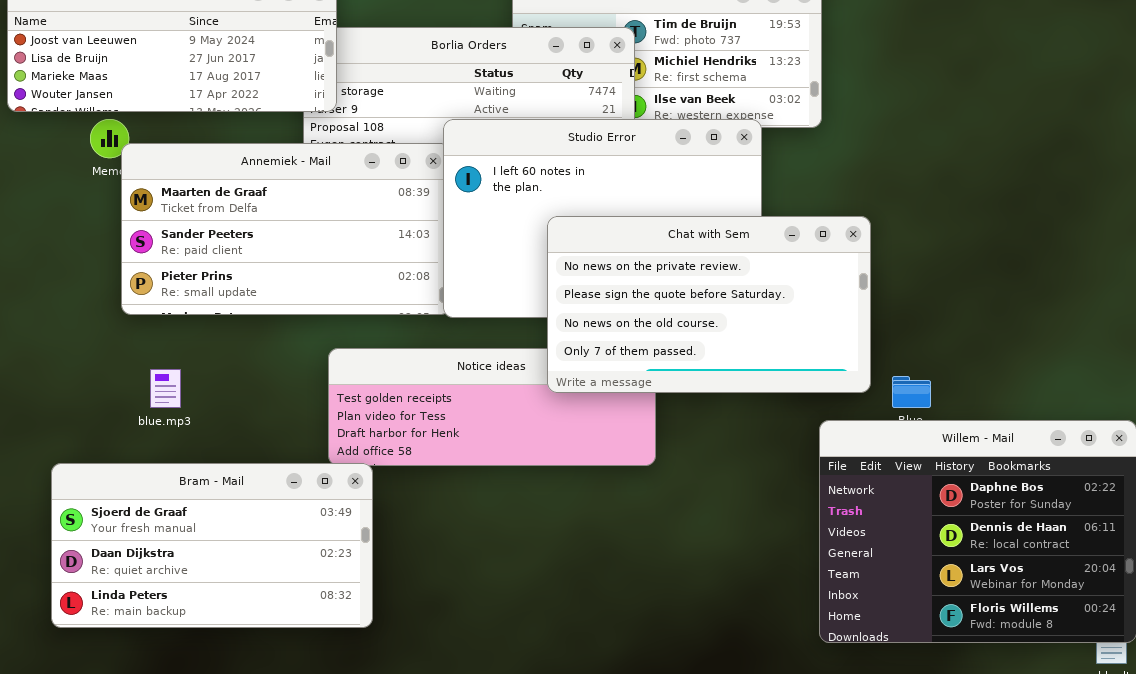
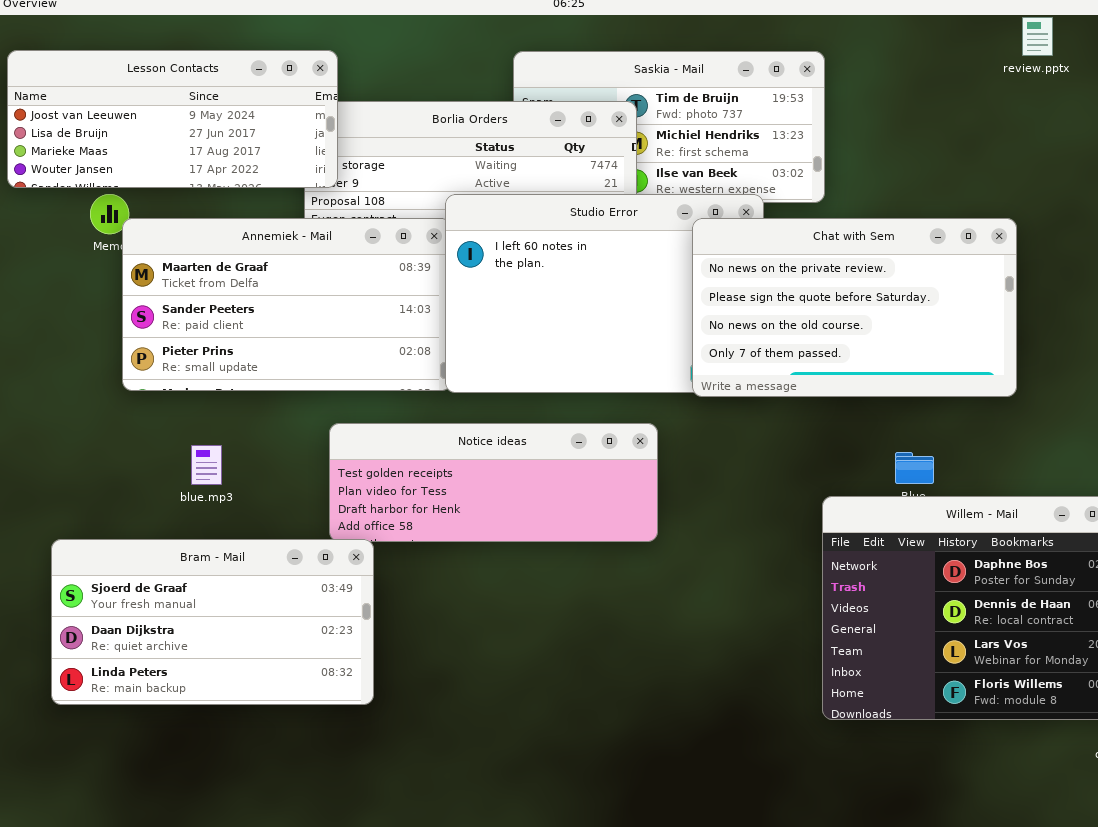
Chat with Sem: [547,216,871,393] -> [692,218,1017,397], moved
blue.mp3: [150,369,181,408] -> [191,445,222,485], moved

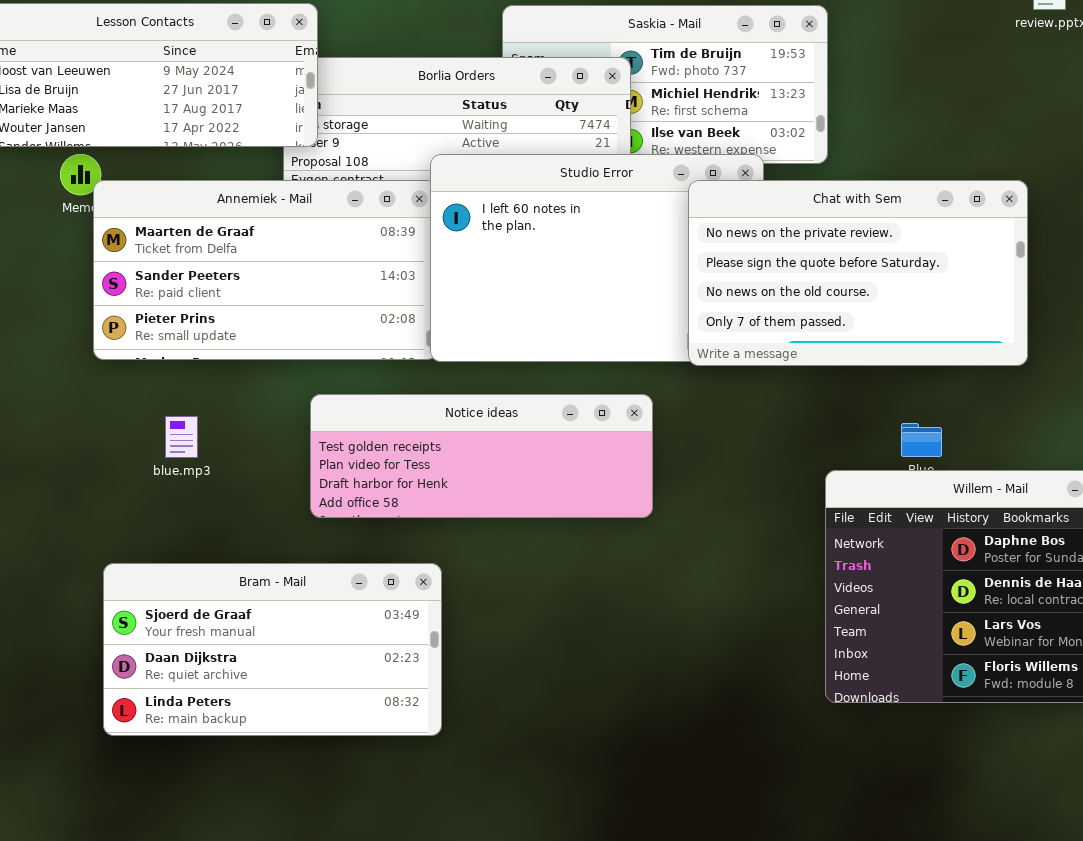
Bram - Mail: [51,539,374,705] -> [103,563,442,736], moved

